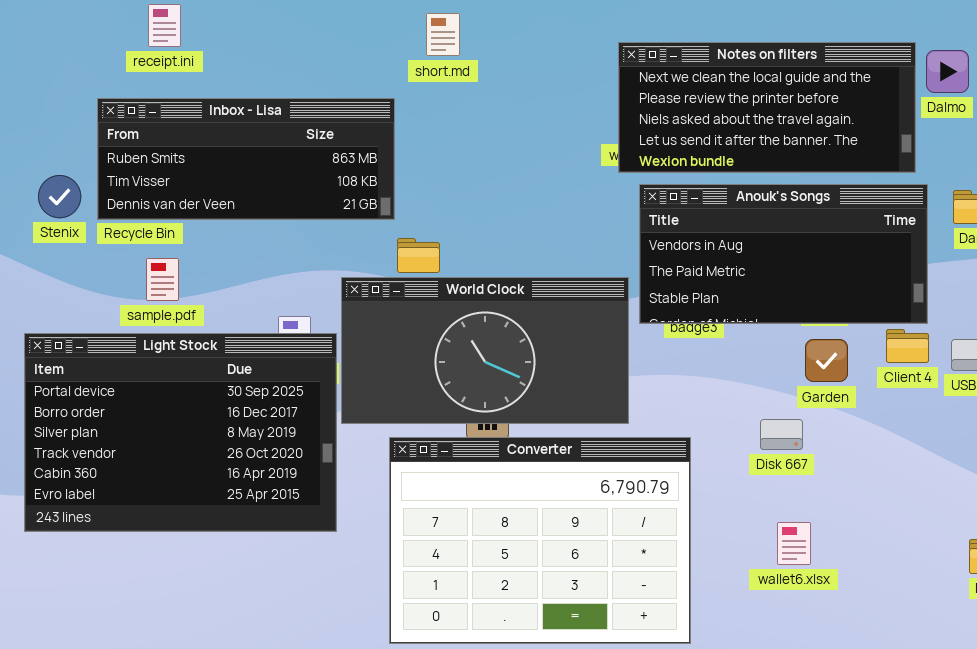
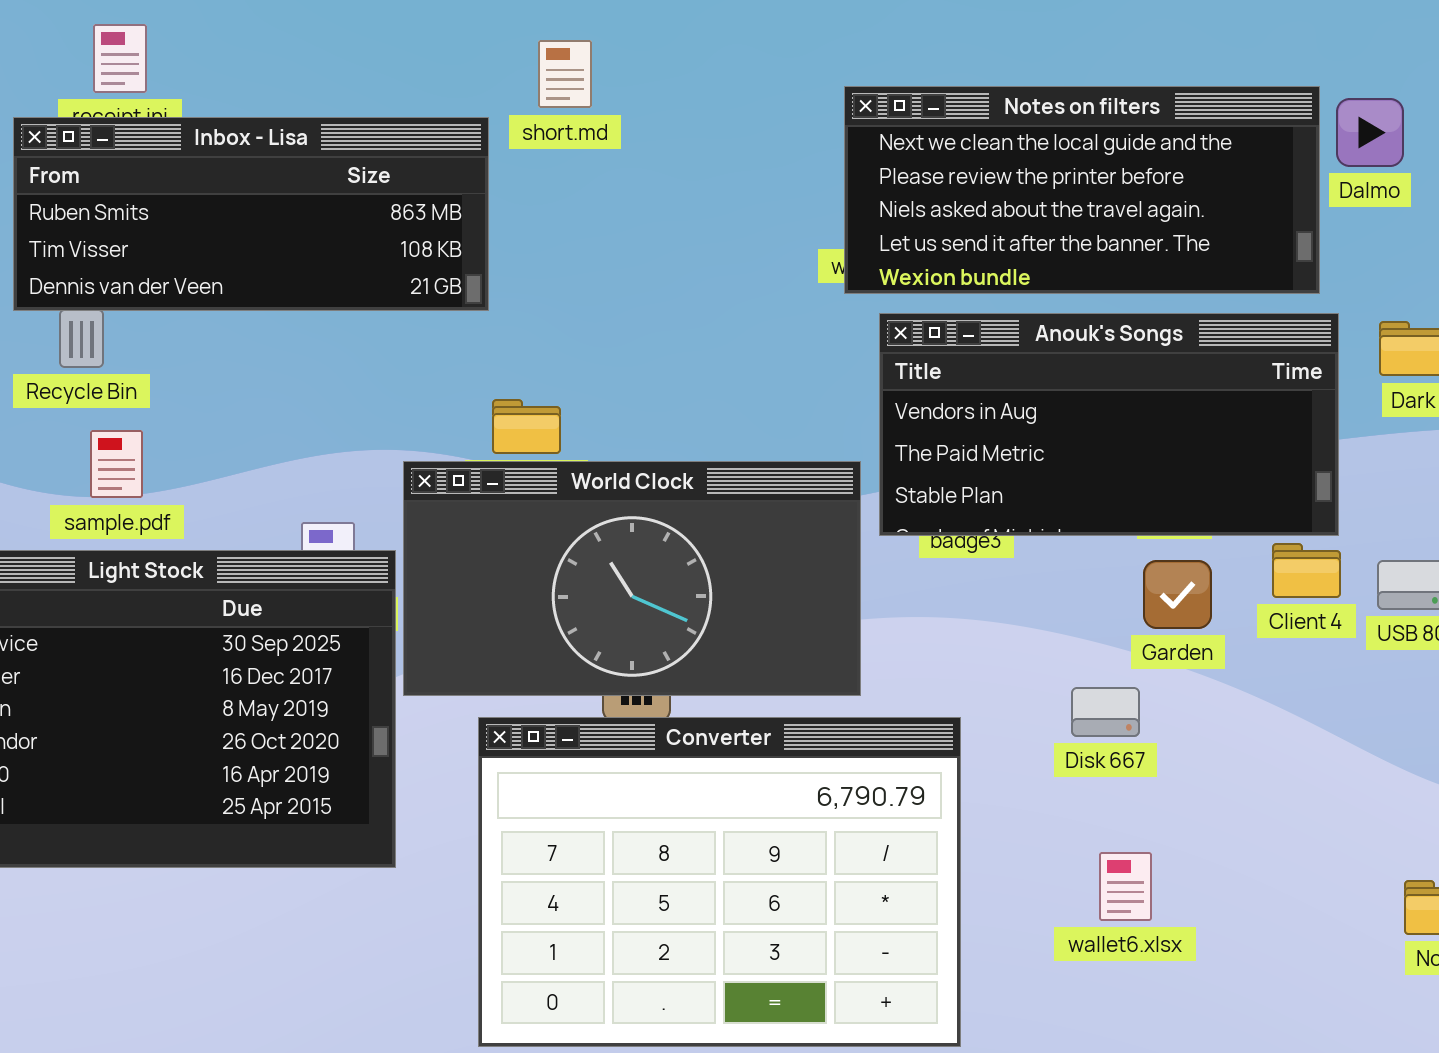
Inbox - Lisa: [97,98,395,220] -> [13,117,489,311], moved

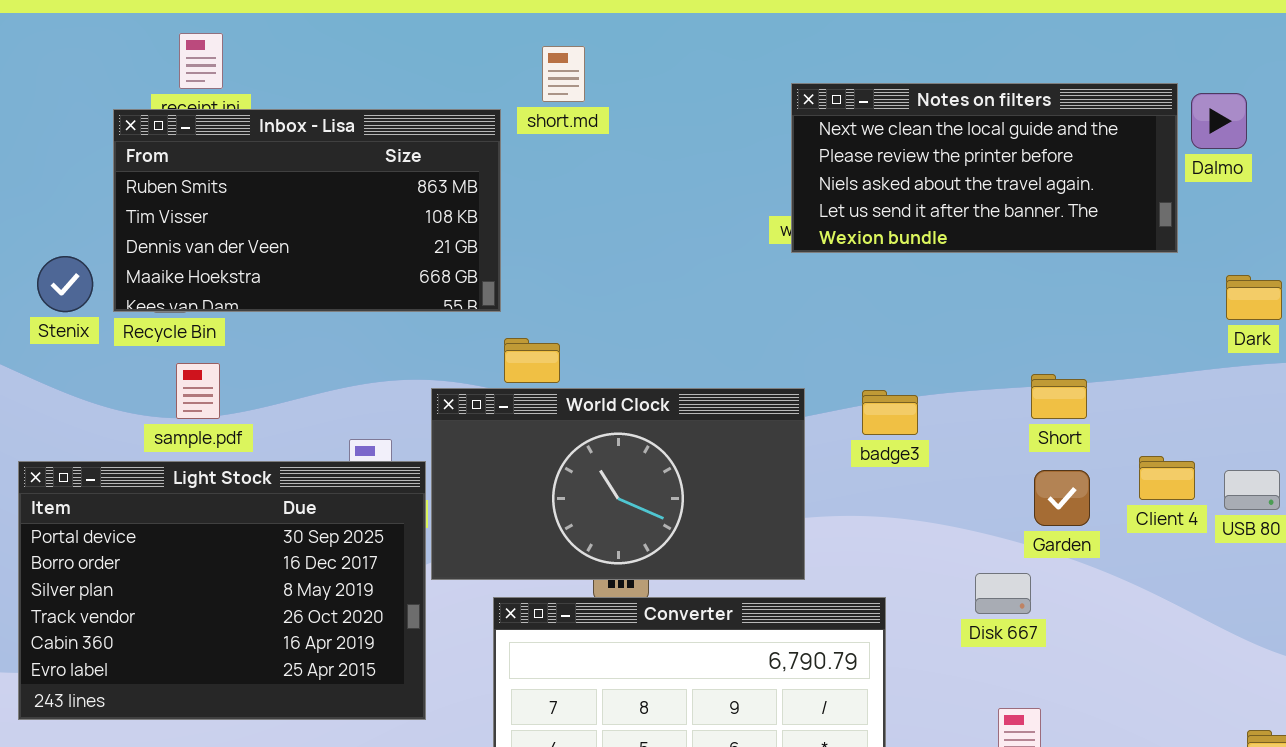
Inbox - Lisa: [13,117,489,311] -> [113,109,501,312], resized
Anouk's Songs: [879,313,1339,536] -> none, closed

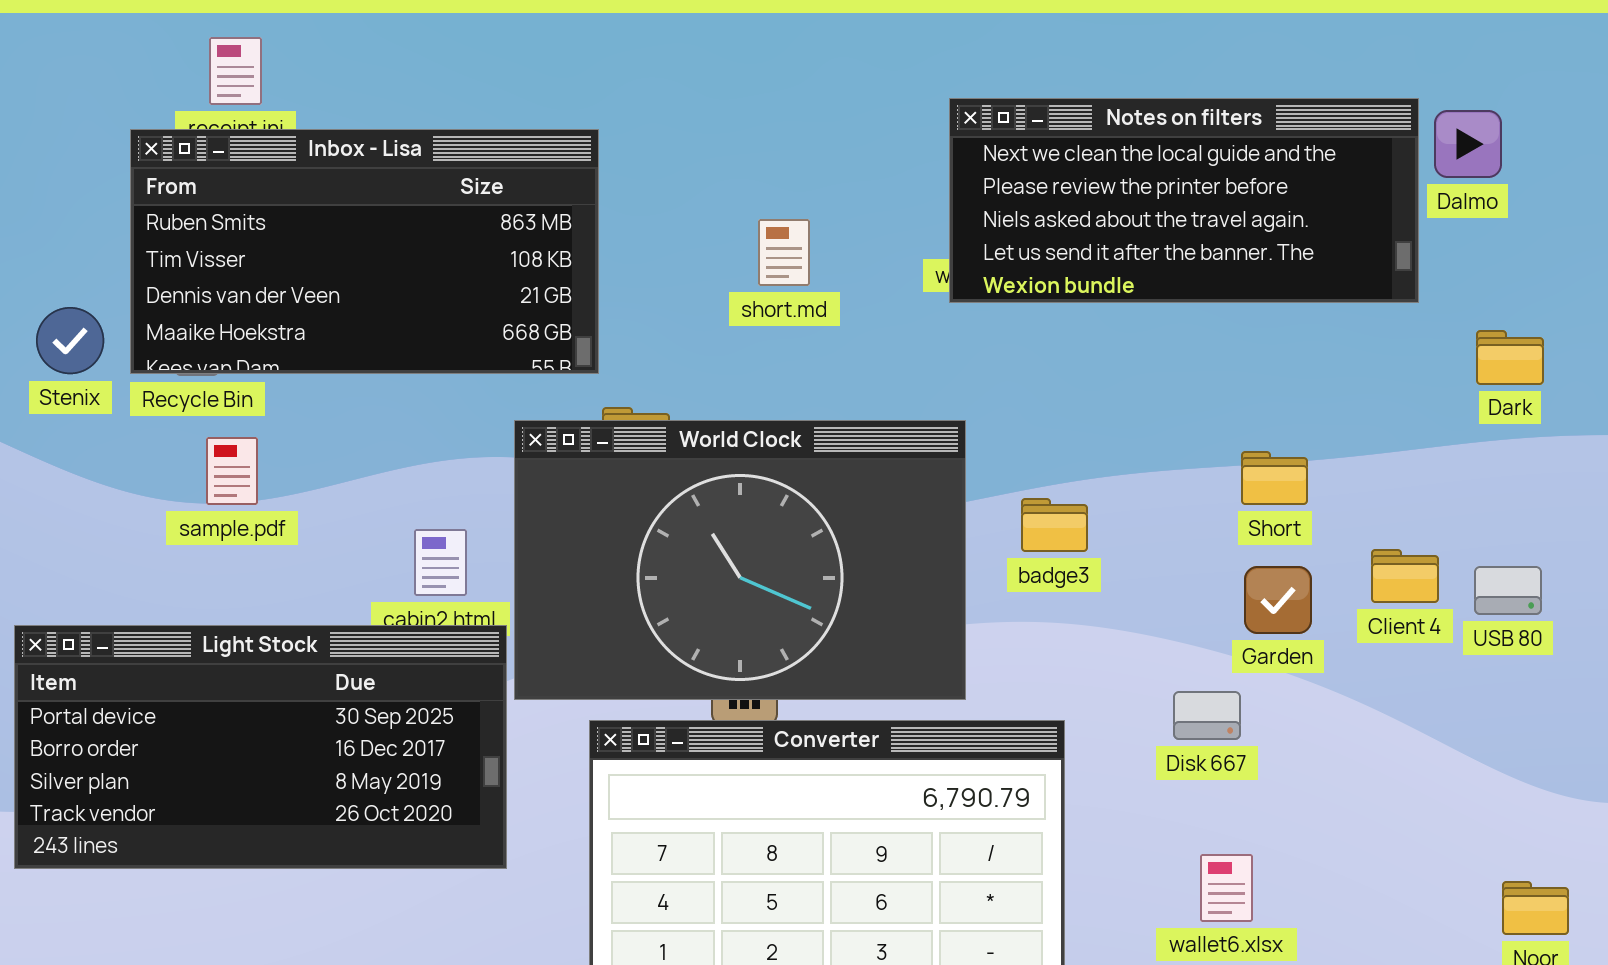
short.md: [542,46,585,102] -> [758,219,810,286], moved
World Clock: [431,388,805,580] -> [514,420,966,700], resized
badge3: [862,390,918,435] -> [1021,498,1088,552], moved
Light Stock: [18,461,426,720] -> [14,625,507,869], resized

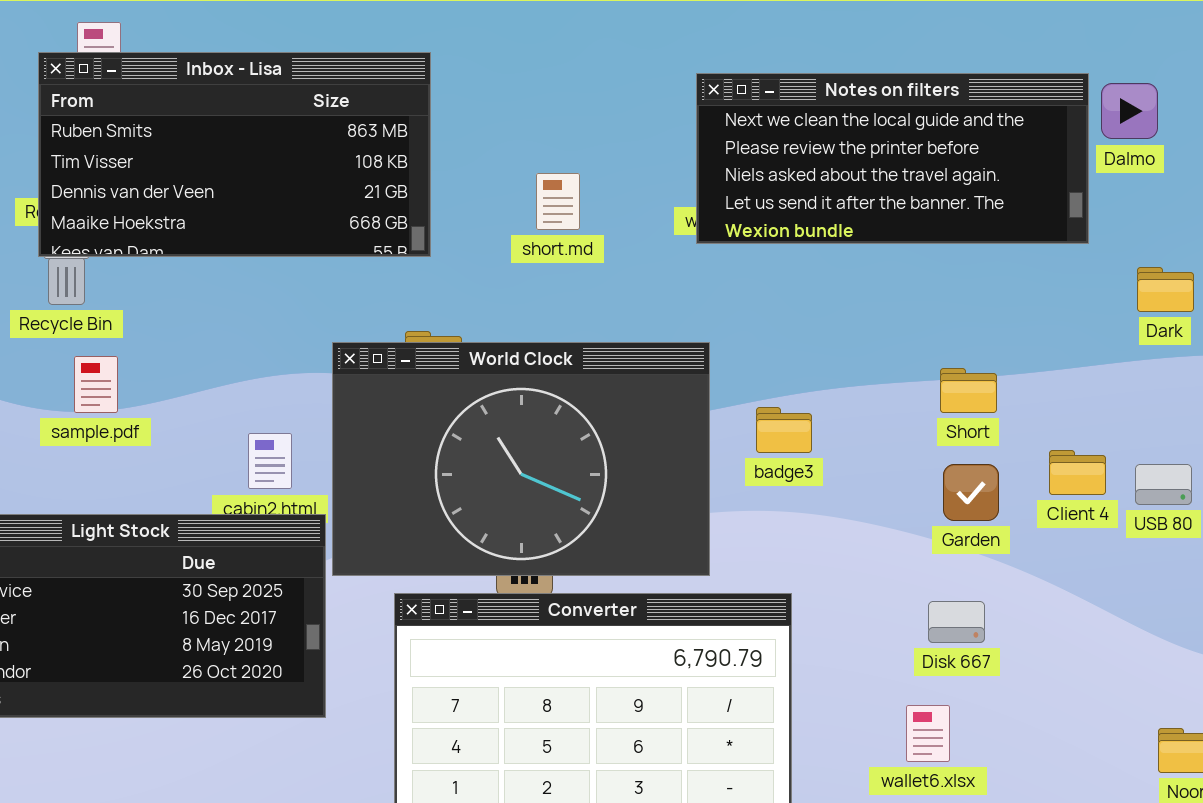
Inbox - Lisa: [130,129,599,374] -> [38,52,431,257], moved
Disk 667: [1173,691,1241,740] -> [928,601,985,643], moved

